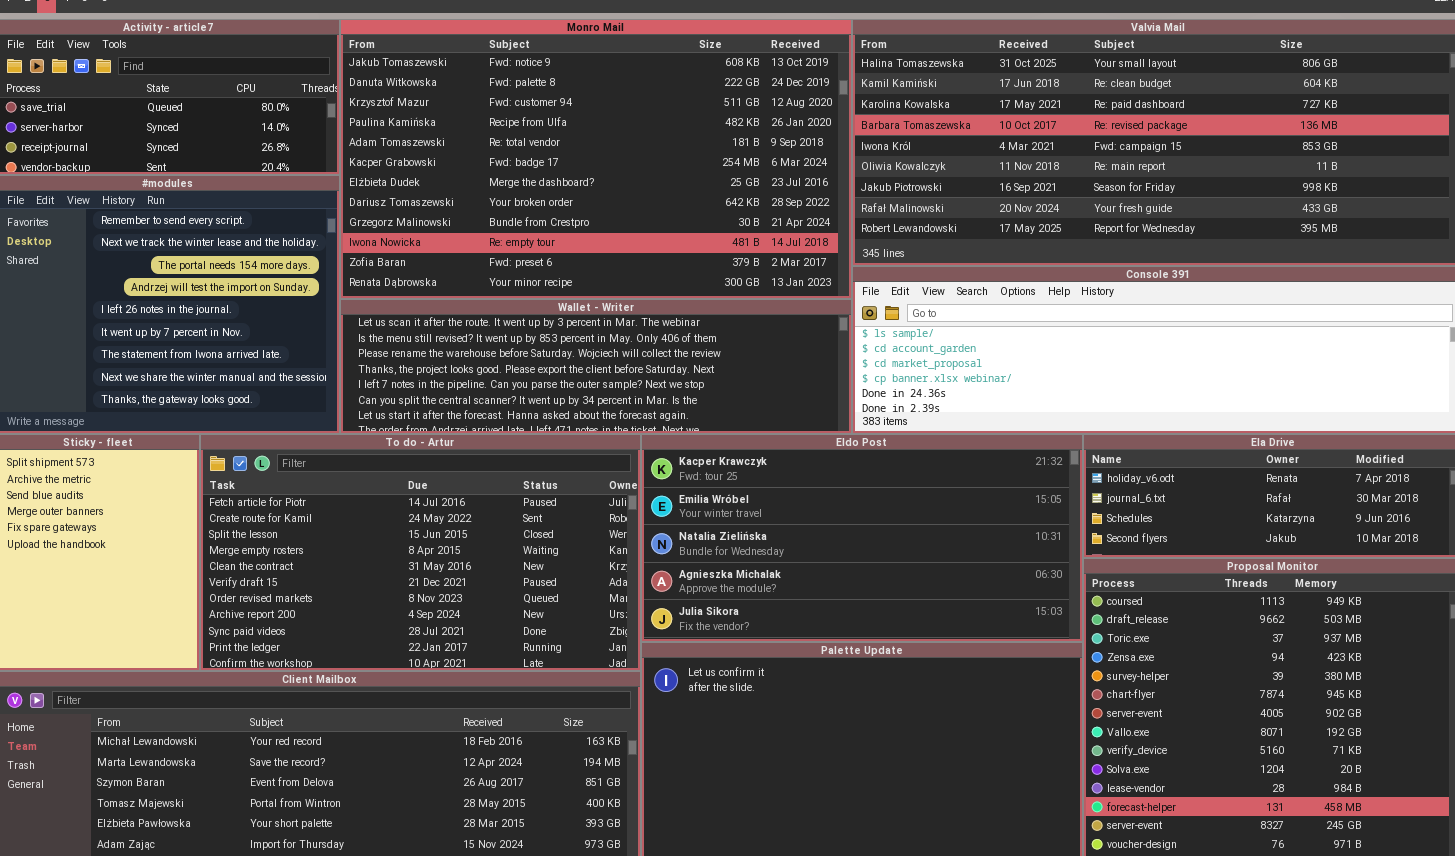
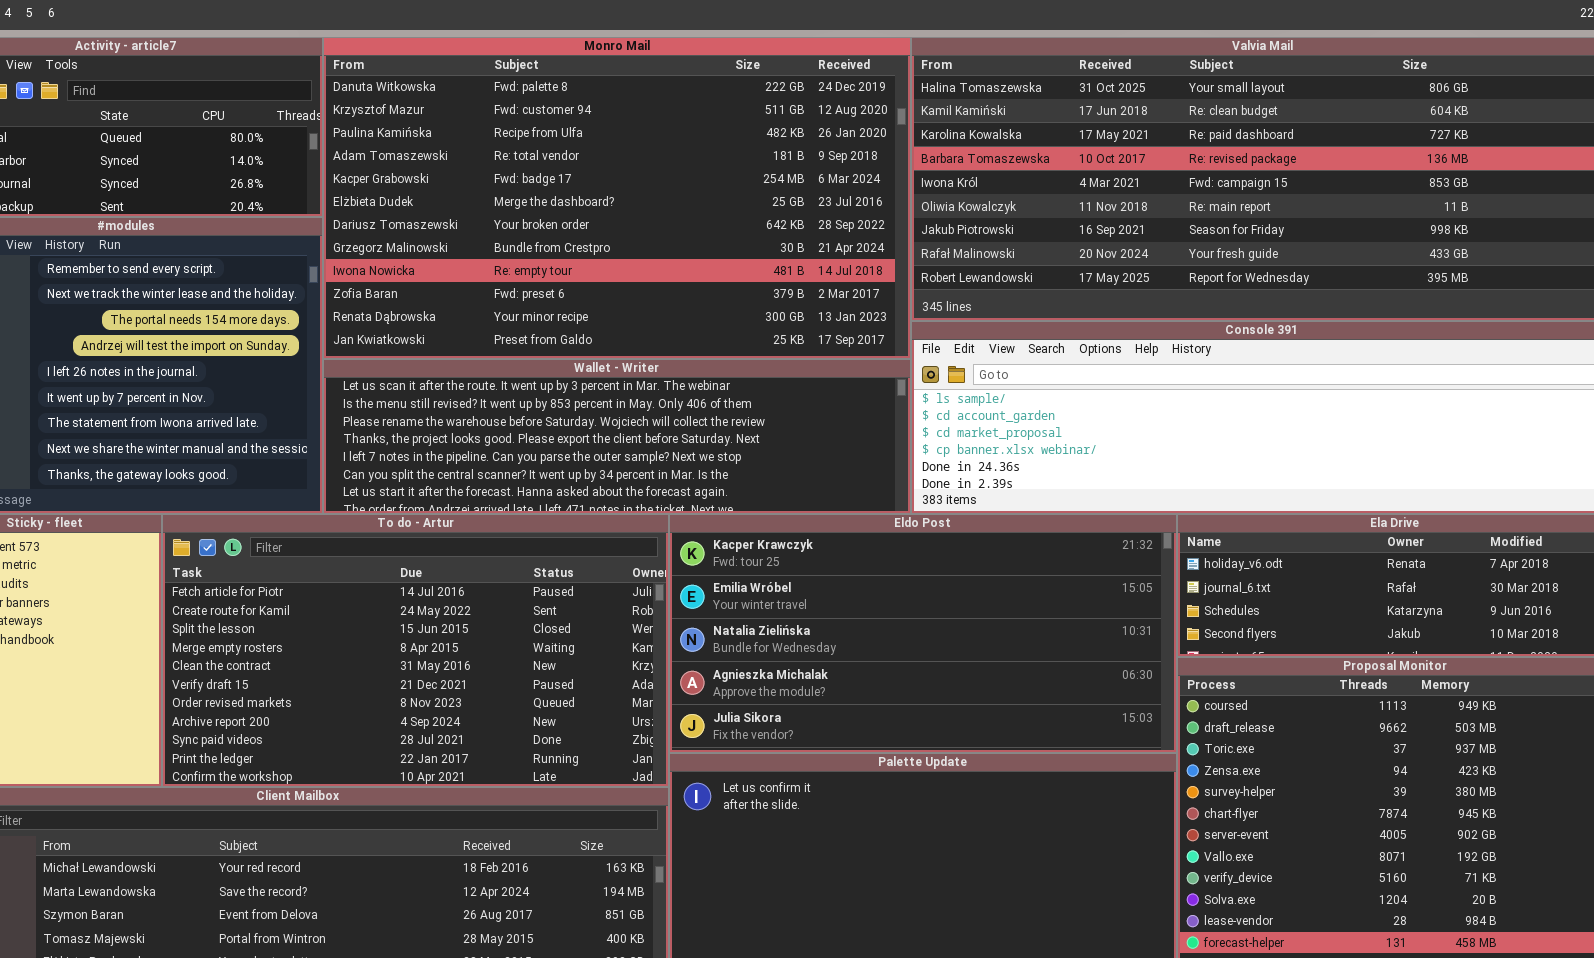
Monro Mail: [340,19,852,299] -> [323,37,911,359], scrolled down 1 row

